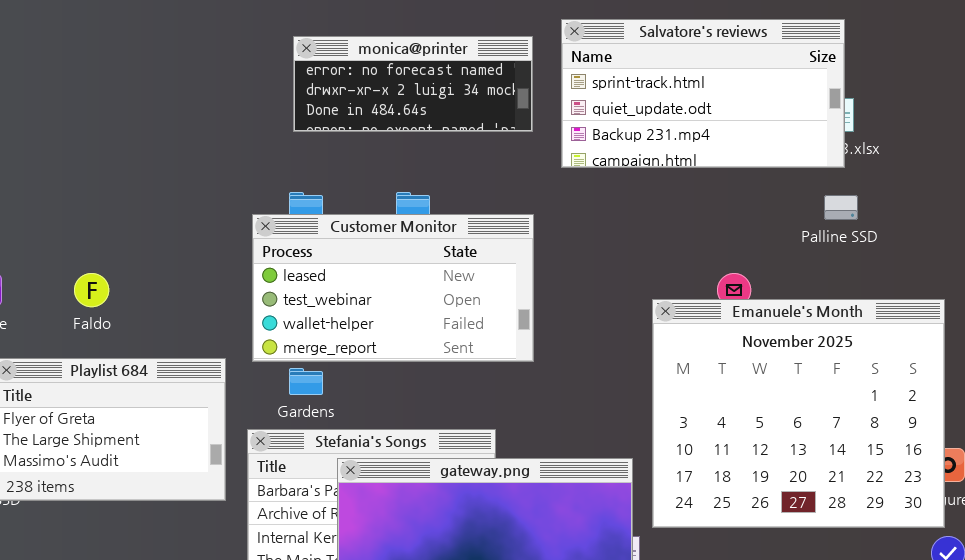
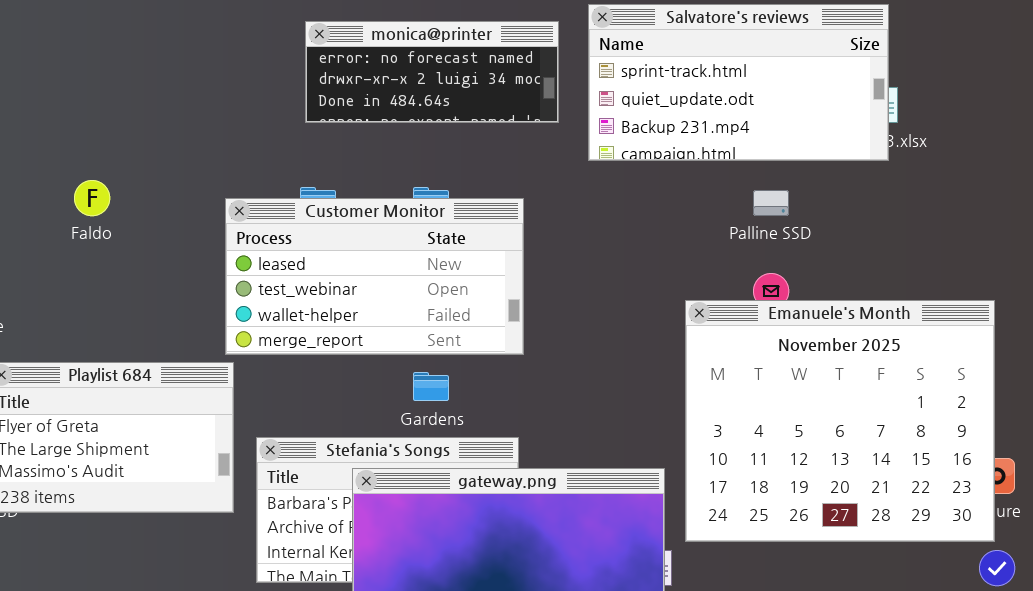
Palline SSD: [824,195,858,220] -> [753,190,789,216], moved
Customer Monitor: [252,214,534,362] -> [225,198,524,355], moved
Faldo: [74,273,109,307] -> [74,180,110,216], moved
Gardens: [289,368,323,395] -> [413,372,449,401], moved

